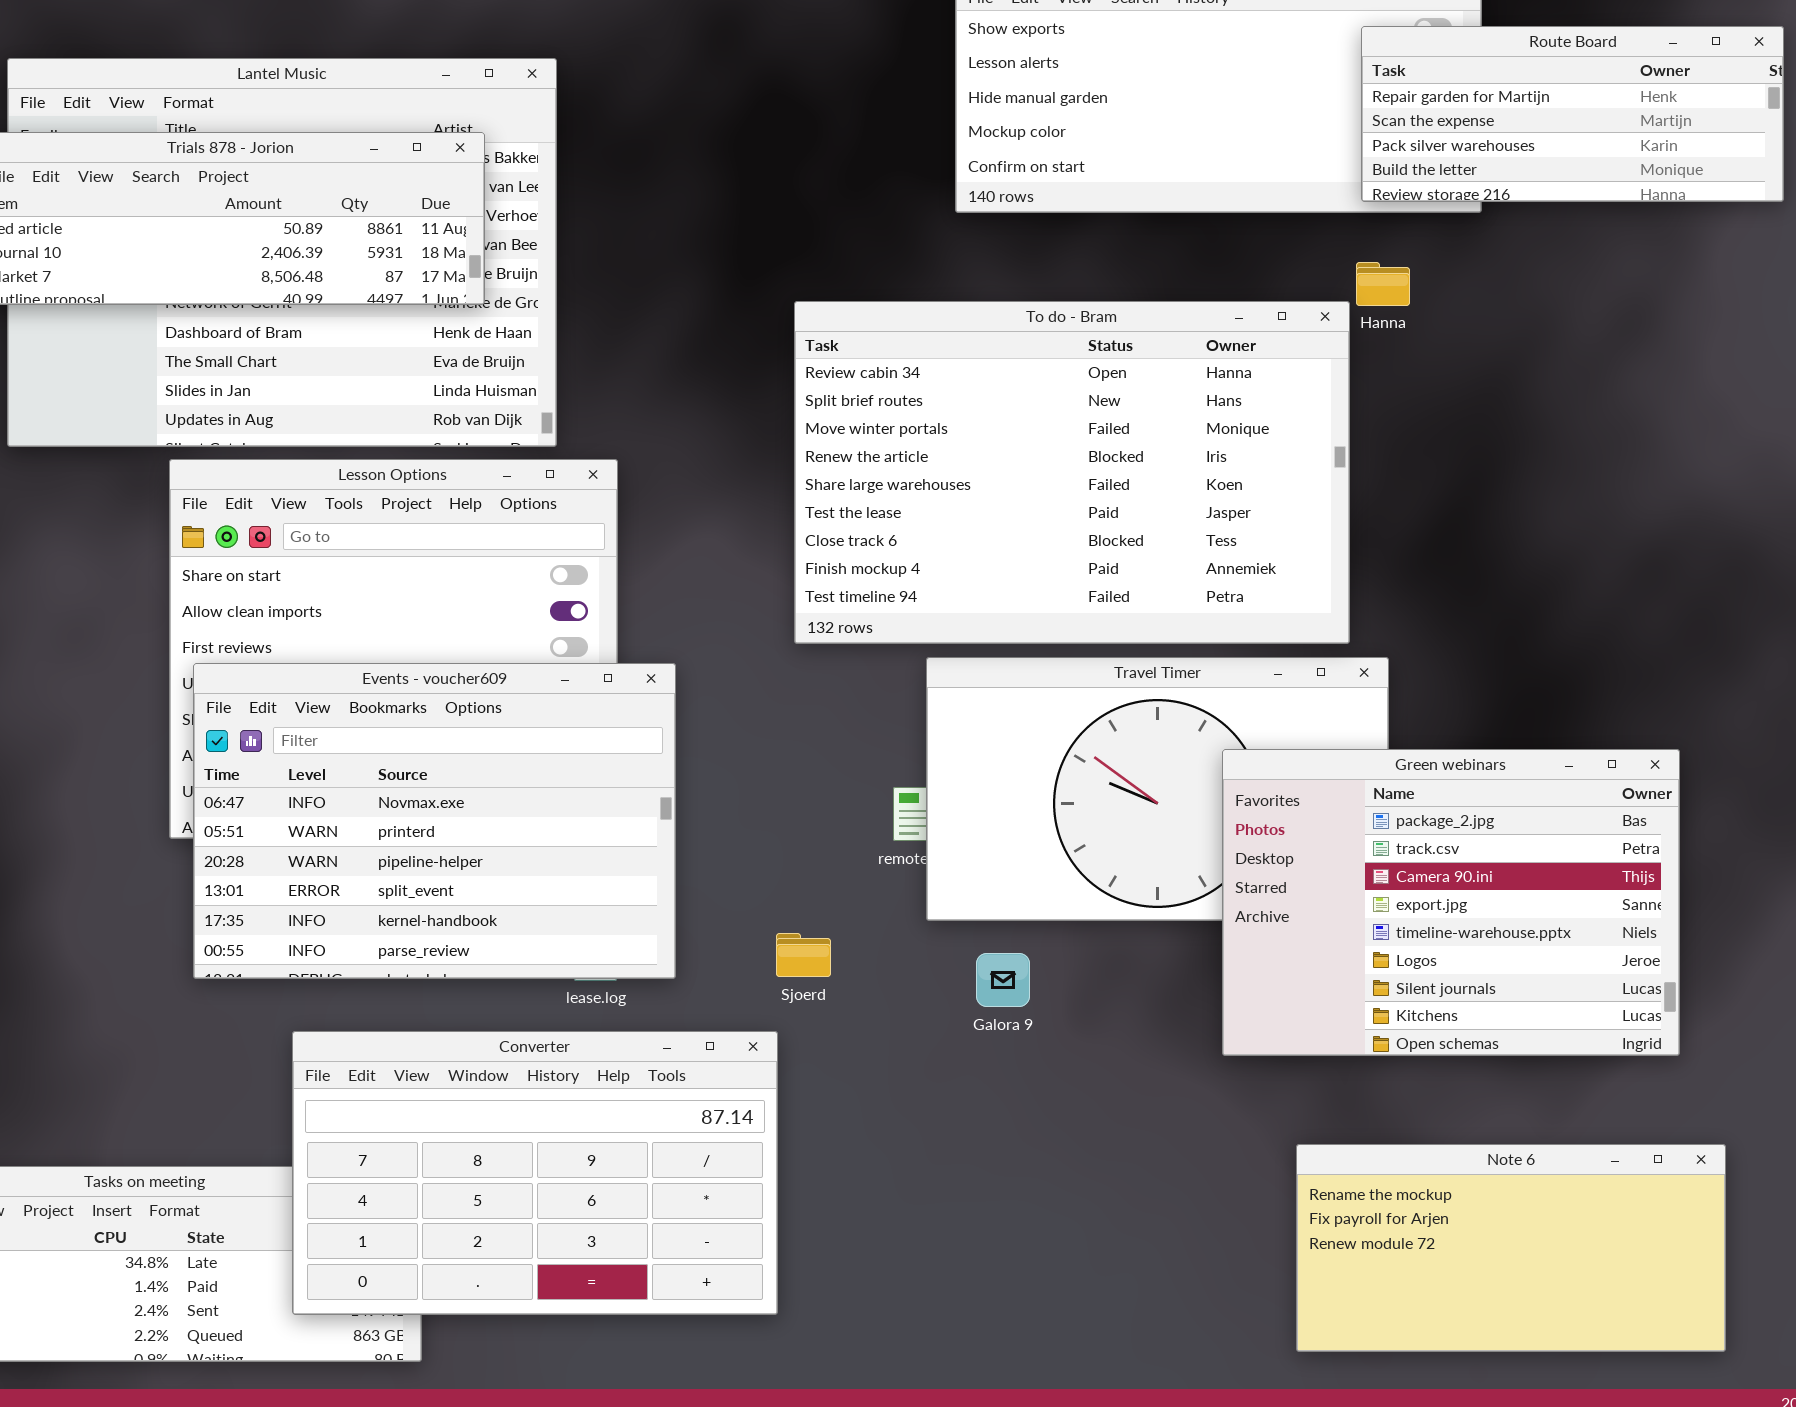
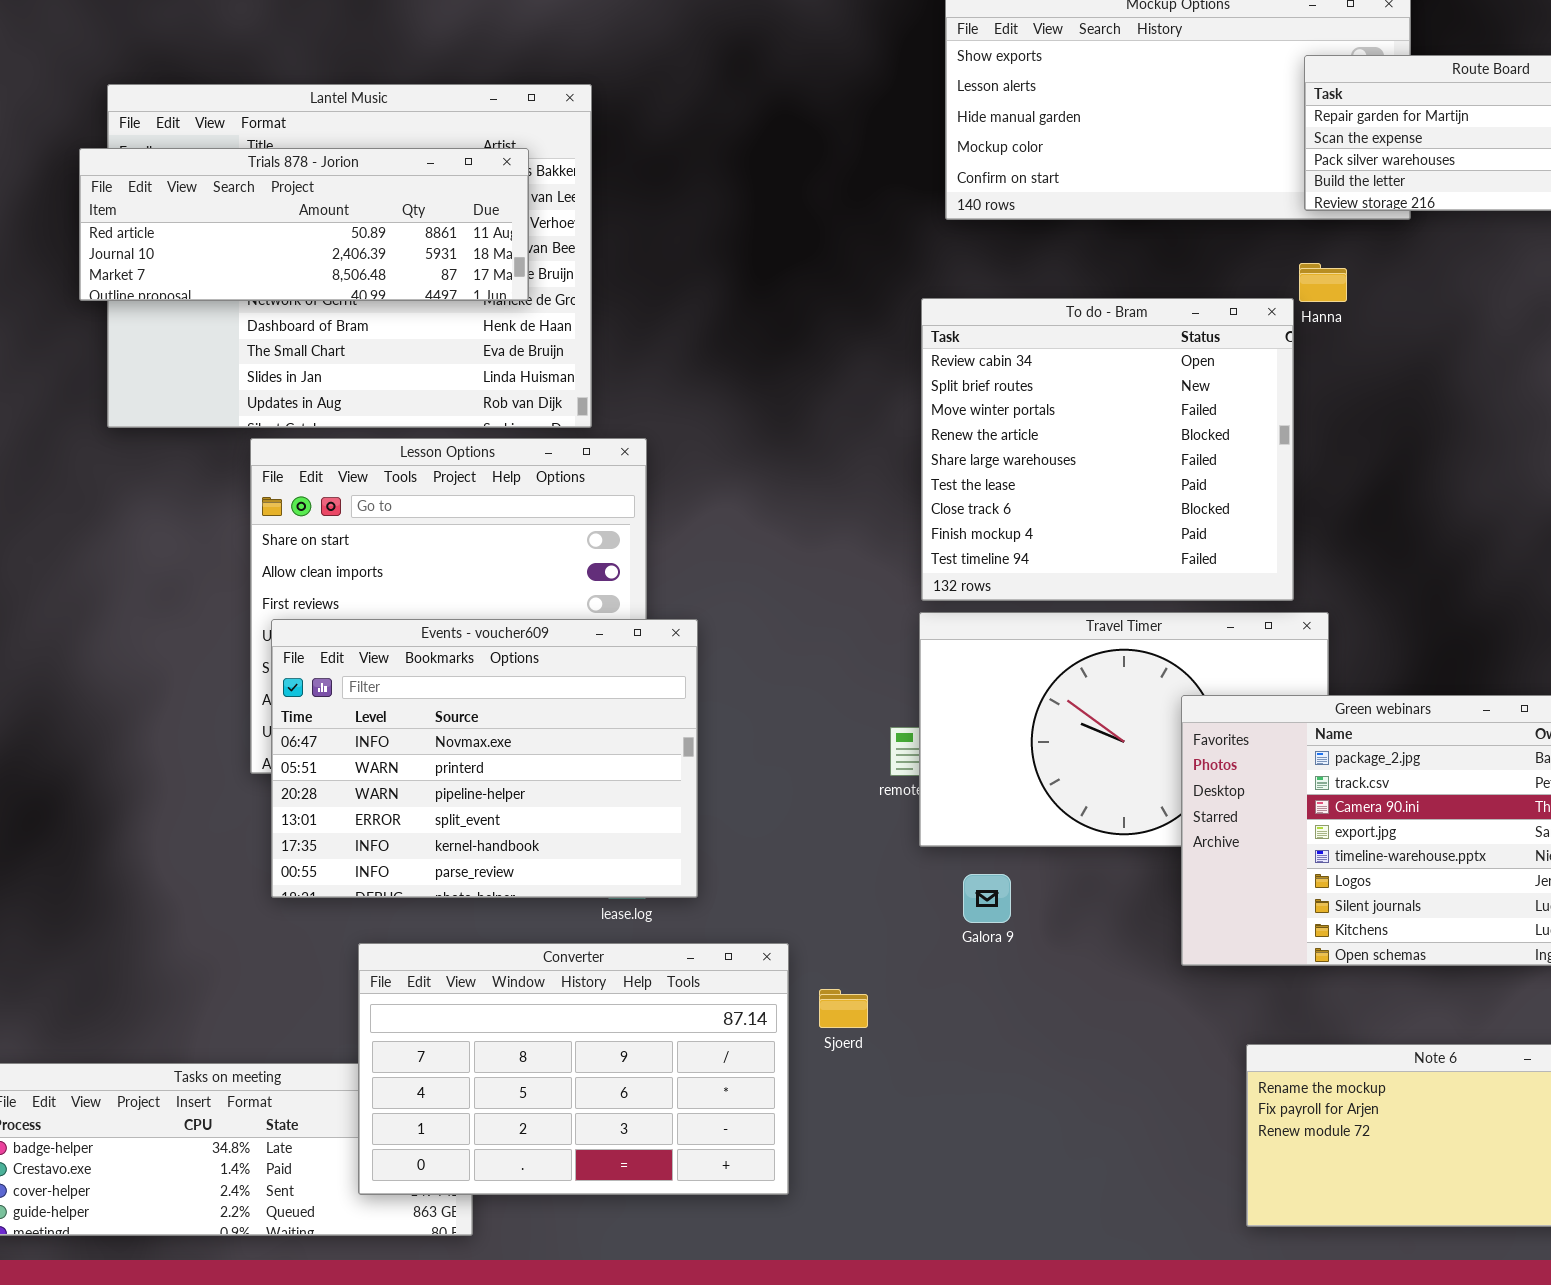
To do - Bram: [794,301,1350,644] -> [921,298,1294,601], resized
Sjoerd: [776,933,831,977] -> [819,989,868,1028], moved

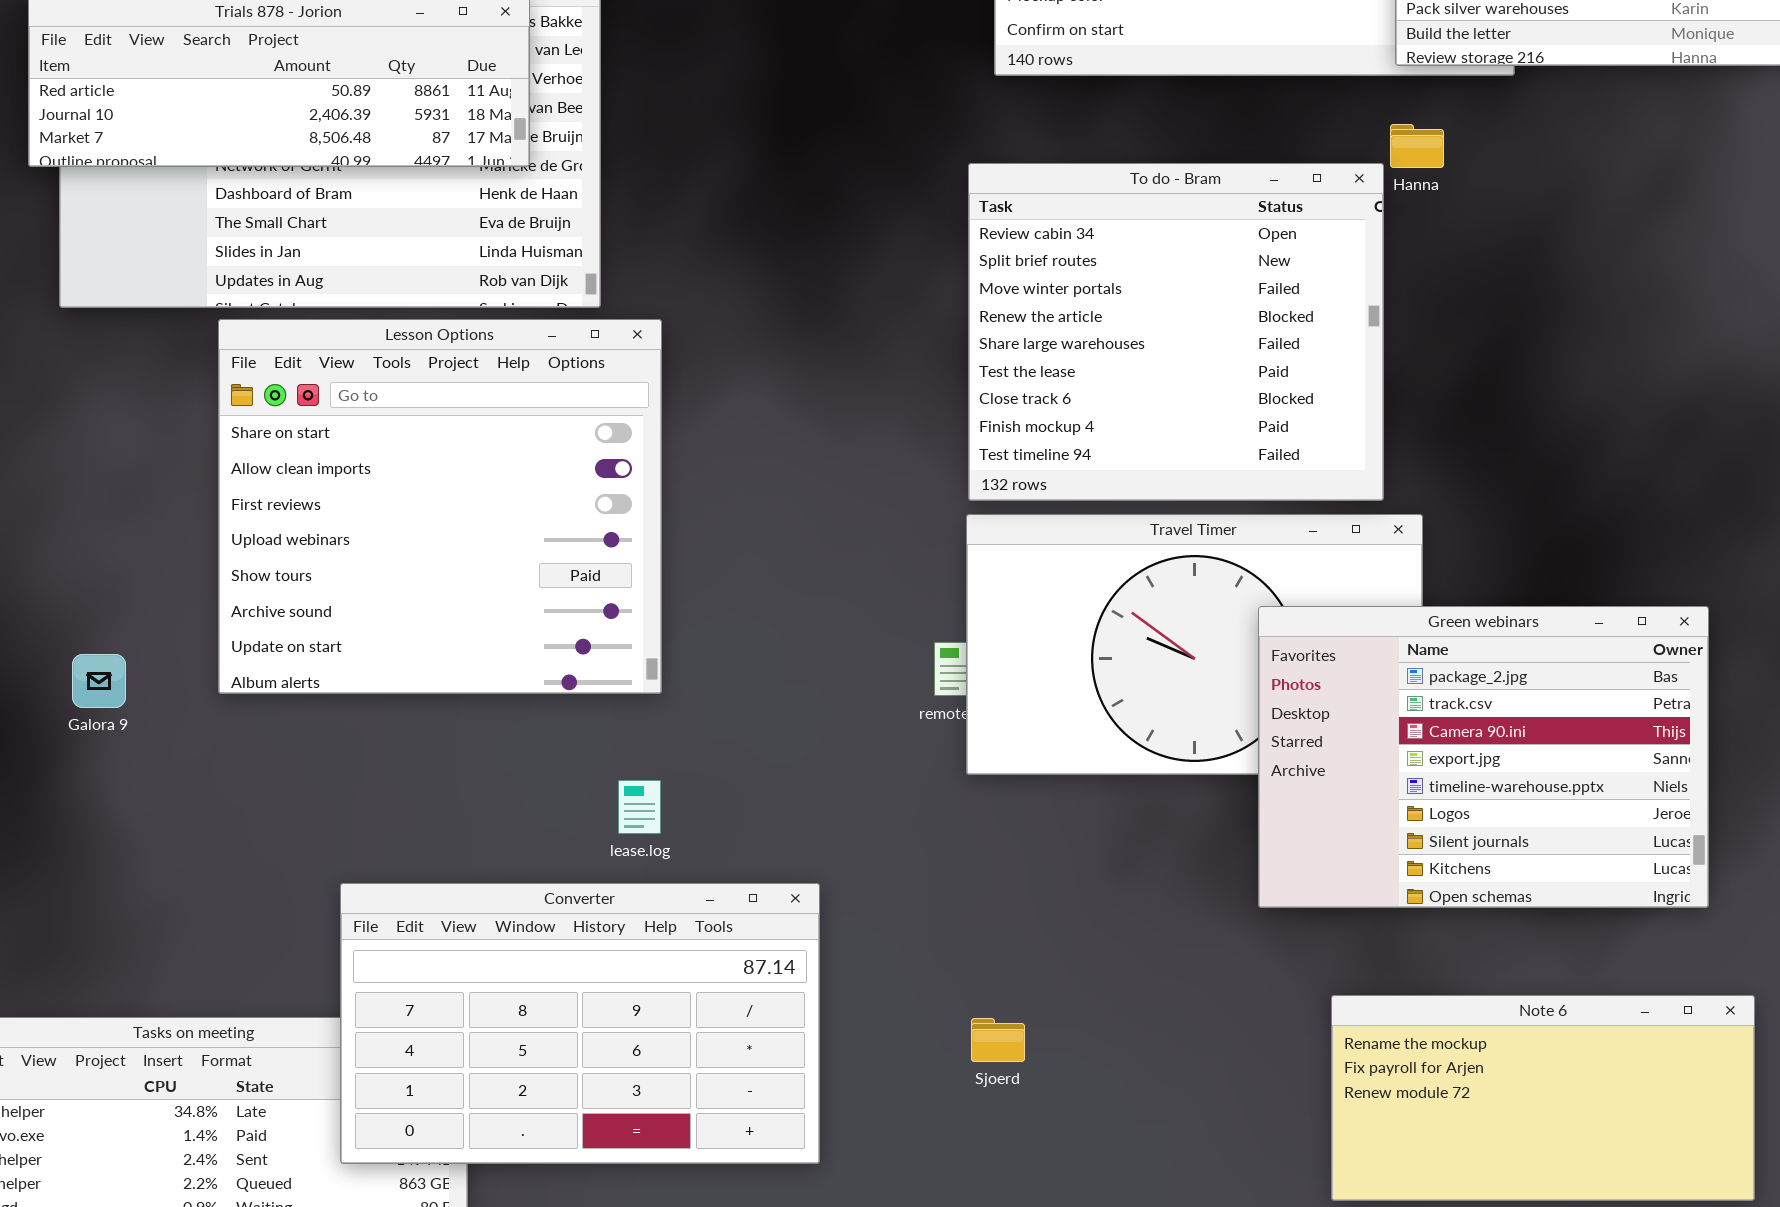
Events - voucher609: [271,619,698,898] -> none, closed
Galora 9: [963,874,1011,923] -> [72,654,126,708], moved
Sjoerd: [819,989,868,1028] -> [971,1018,1025,1062], moved

